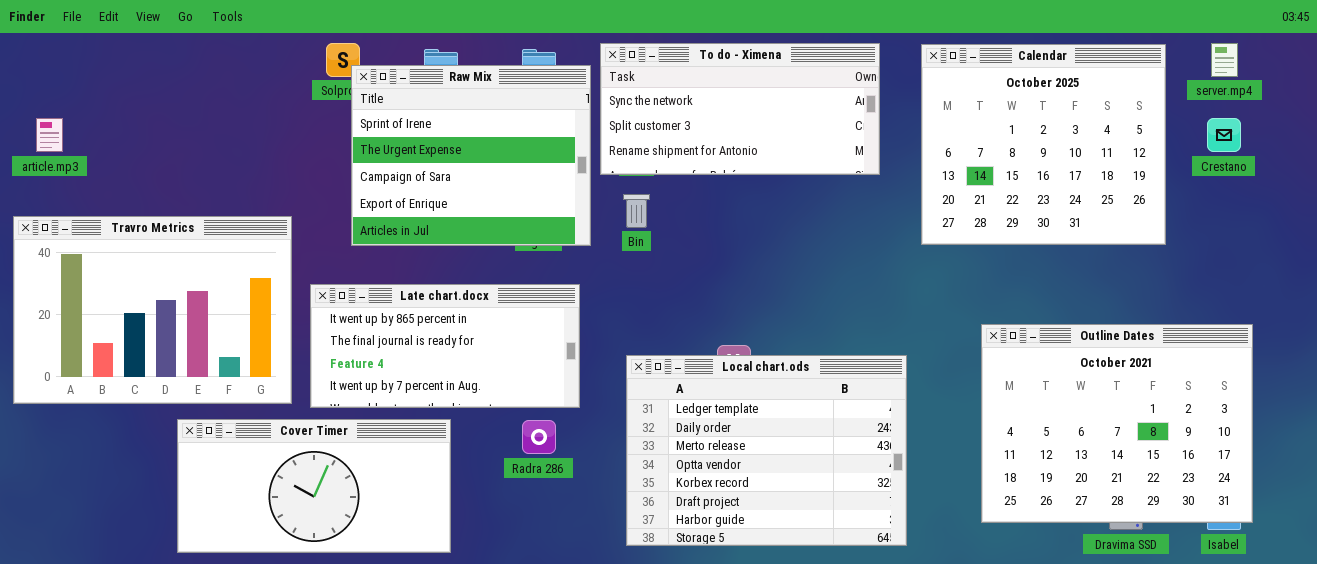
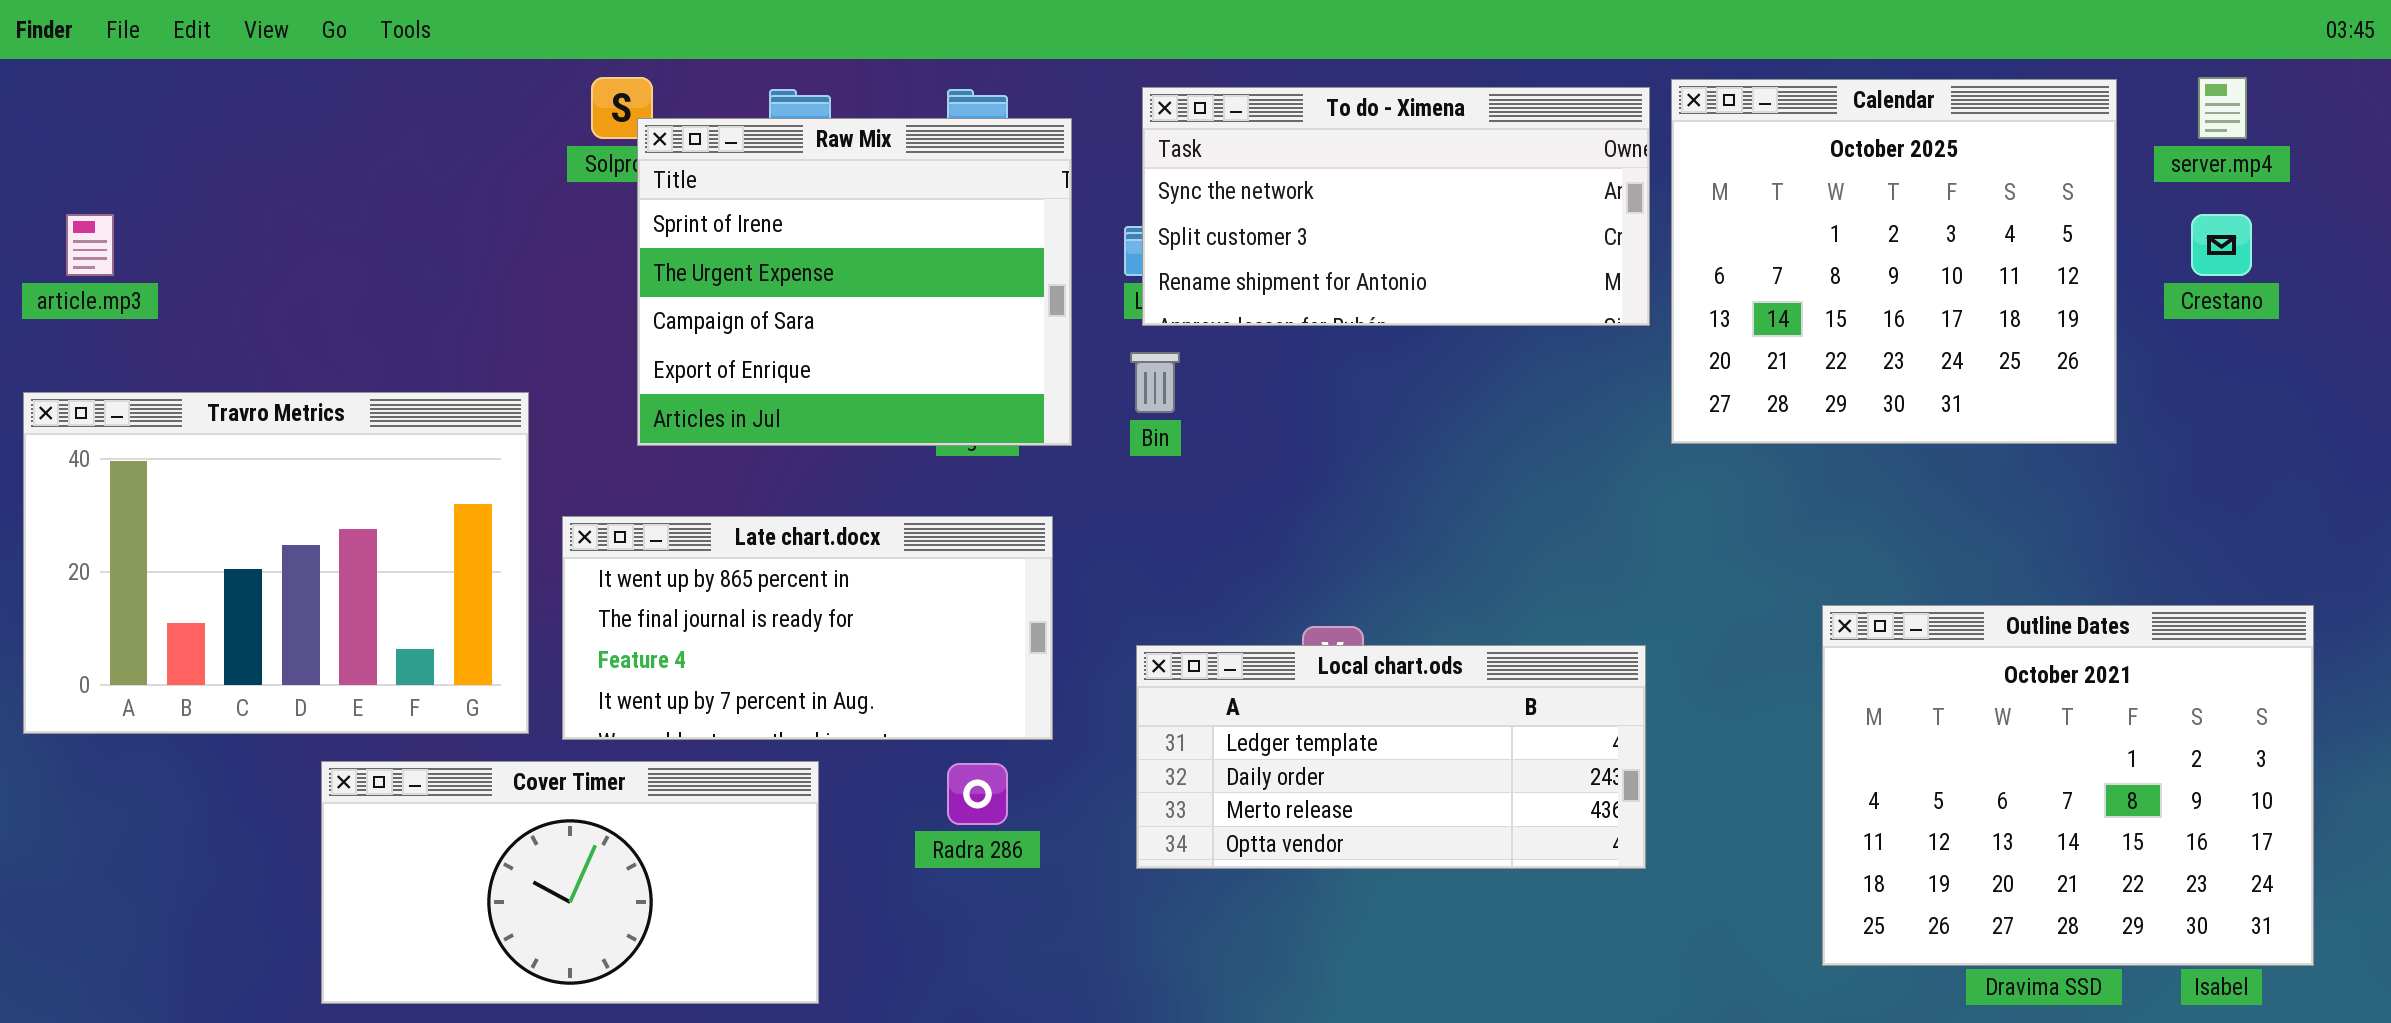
To do - Ximena: [600,43,880,175] -> [1142,87,1650,326], moved
Outline Dates: [981,324,1253,523] -> [1822,605,2314,966], moved
Local chart.ods: [626,355,907,546] -> [1136,645,1646,869], resized

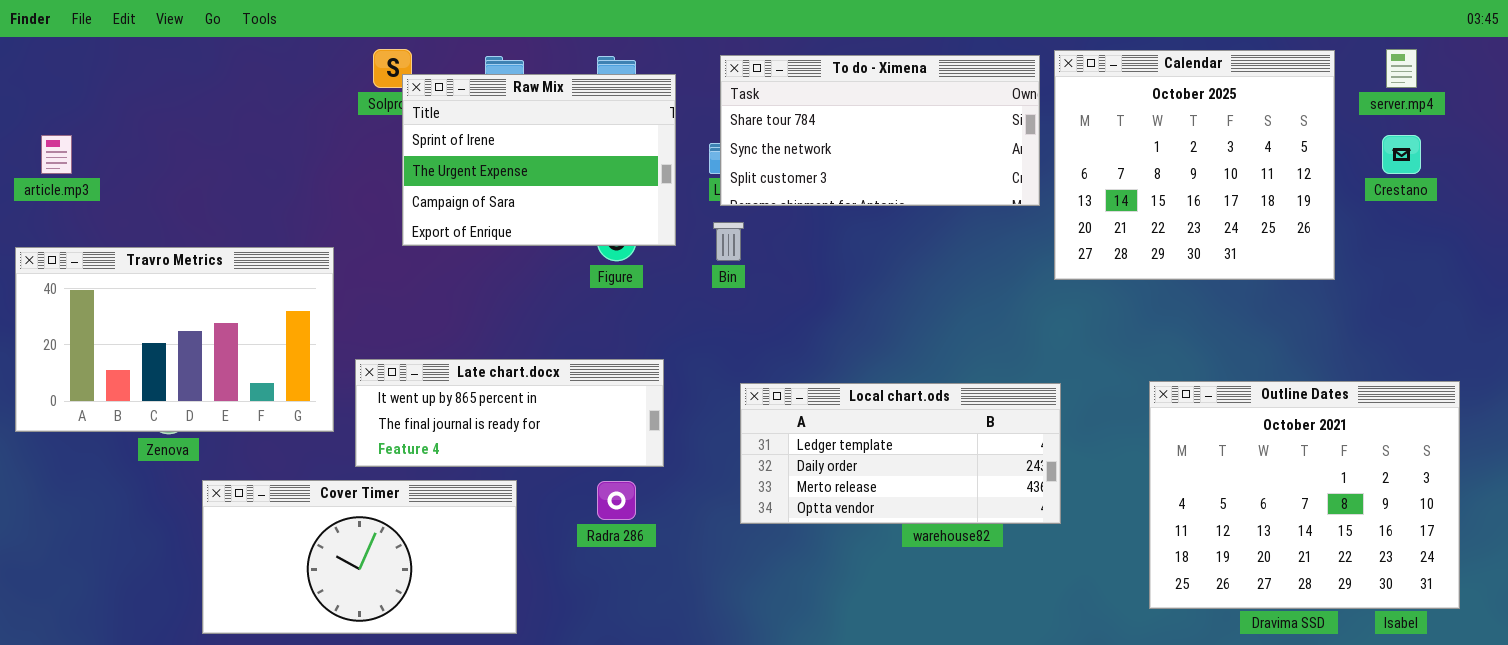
To do - Ximena: [1142,87,1650,326] -> [720,55,1040,206], scrolled up 1 row
Raw Mix: [637,118,1072,446] -> [402,74,676,246], resized
Travro Metrics: [23,392,529,734] -> [15,247,334,432], resized
Late chart.docx: [562,516,1053,740] -> [355,359,664,467], resized
Local chart.ods: [1136,645,1646,869] -> [740,383,1061,524], moved

